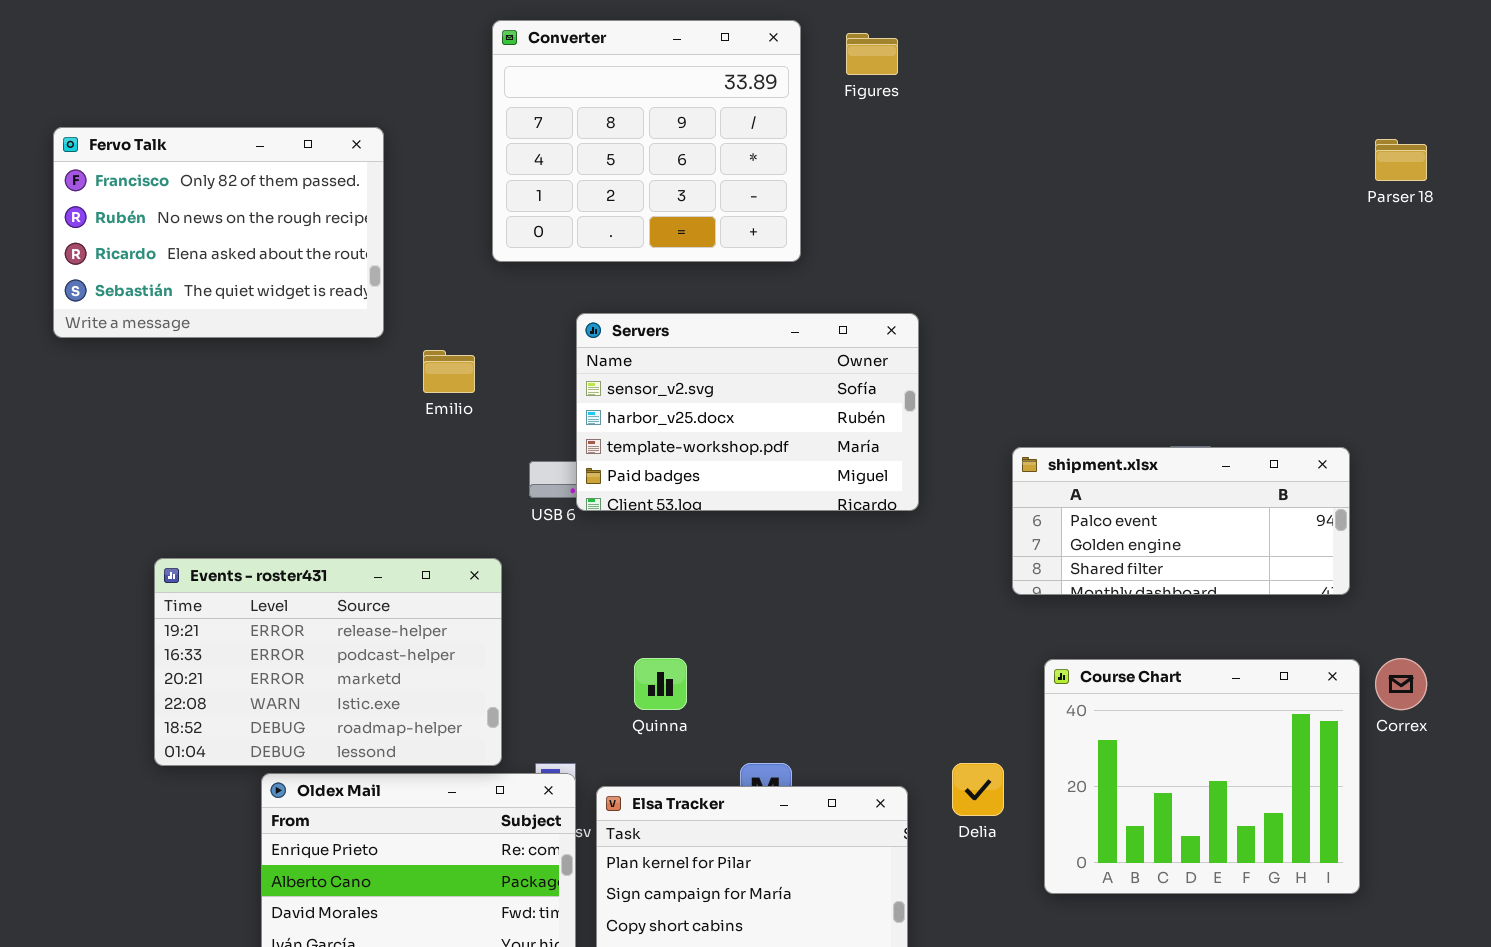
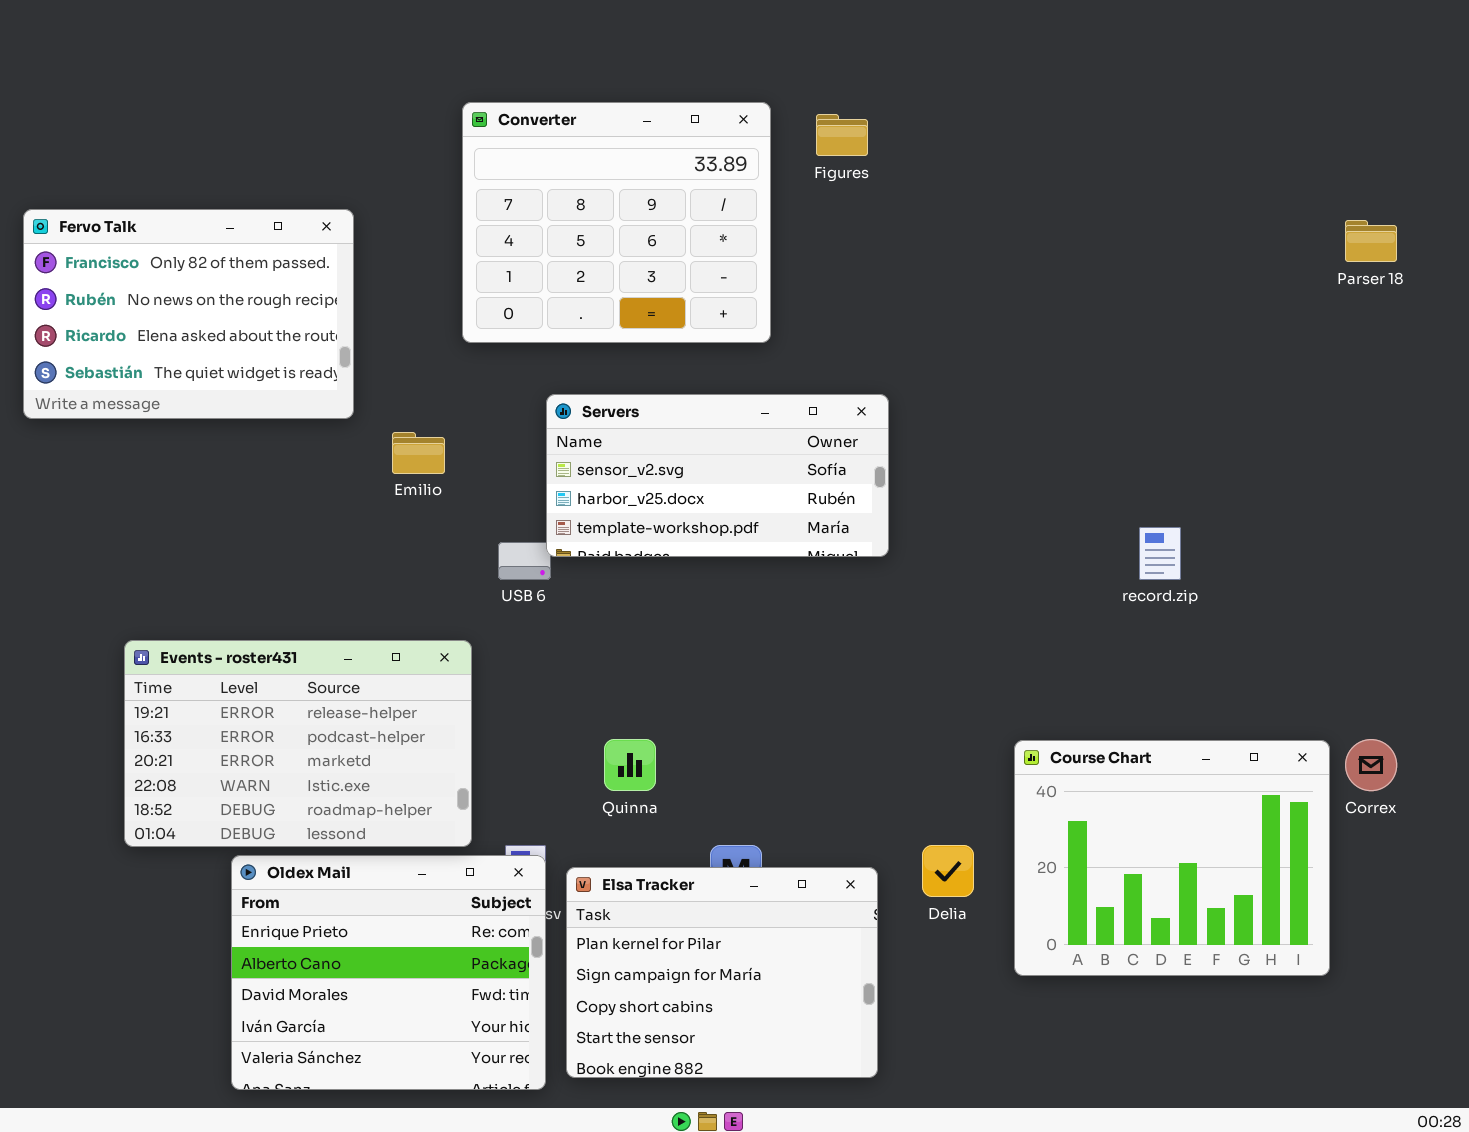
Servers: [576,313,919,511] -> [546,394,889,557], resized
shipment.xlsx: [1012,447,1350,595] -> none, closed

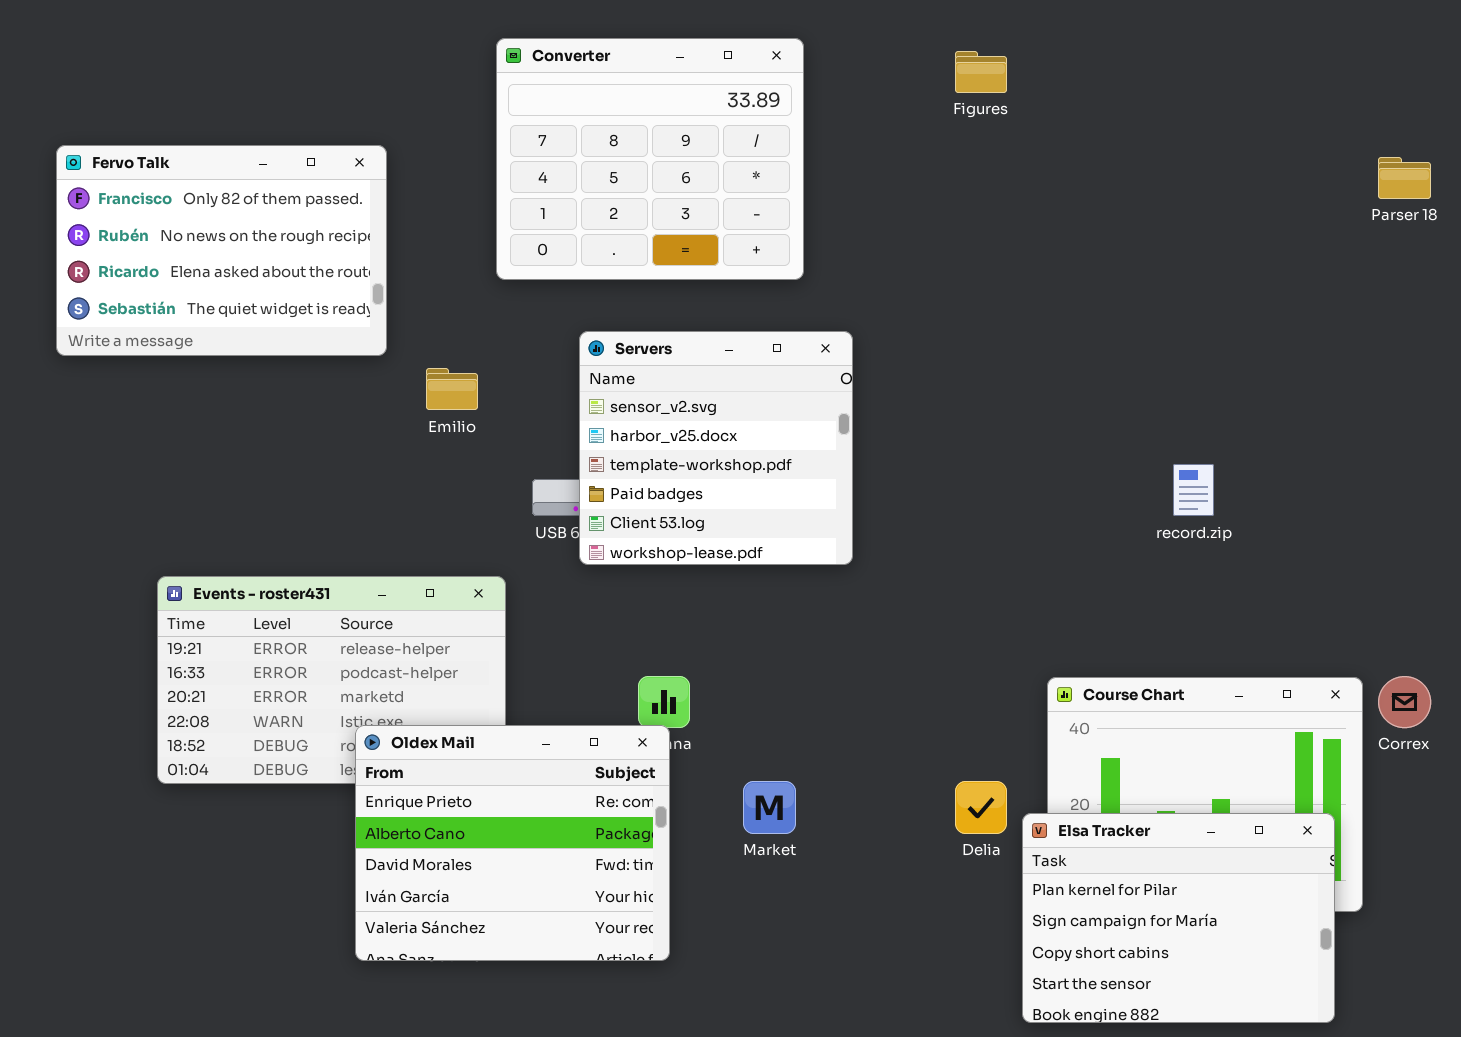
Figures: [816,114,868,156] -> [955,51,1007,93], moved
Servers: [546,394,889,557] -> [579,331,853,565], resized
Oldex Mail: [231,855,546,1090] -> [355,725,670,961], moved
Elsa Tracker: [566,867,878,1078] -> [1022,813,1335,1023], moved

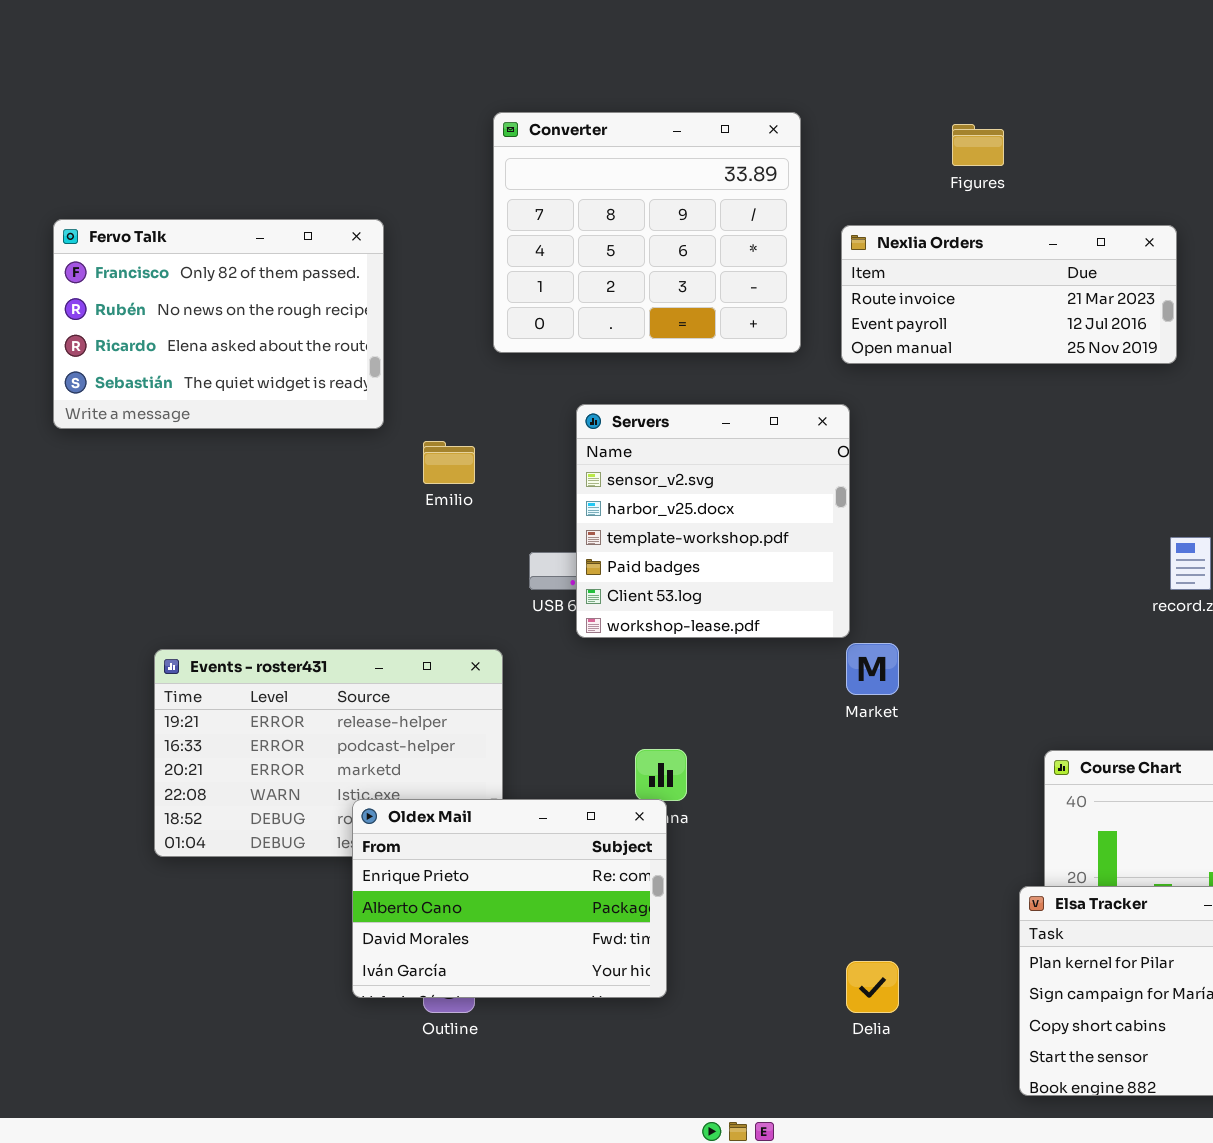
Nexlia Orders: none -> [841,225,1177,364], opened
Oldex Mail: [355,725,670,961] -> [352,799,667,998], resized
Market: [743,781,796,834] -> [846,643,899,695], moved
Delia: [955,781,1007,834] -> [846,961,899,1013], moved

